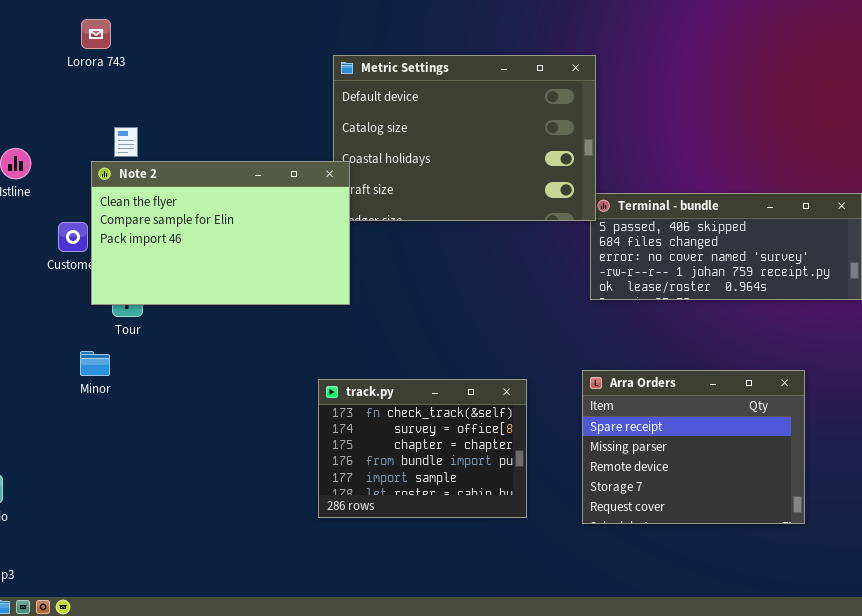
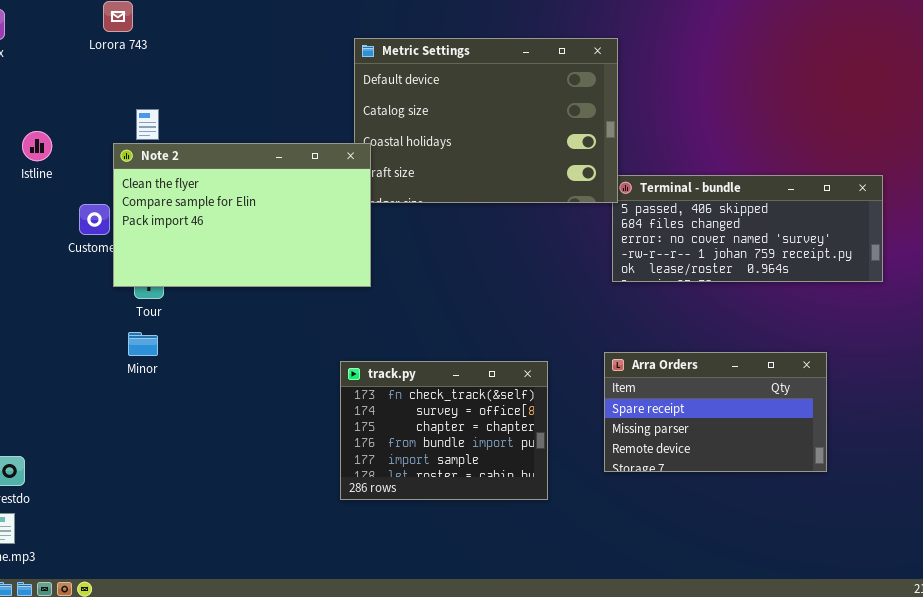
Minor: [80,351,110,376] -> [128,332,158,356], moved
Arra Orders: [582,370,805,524] -> [604,352,827,472], resized

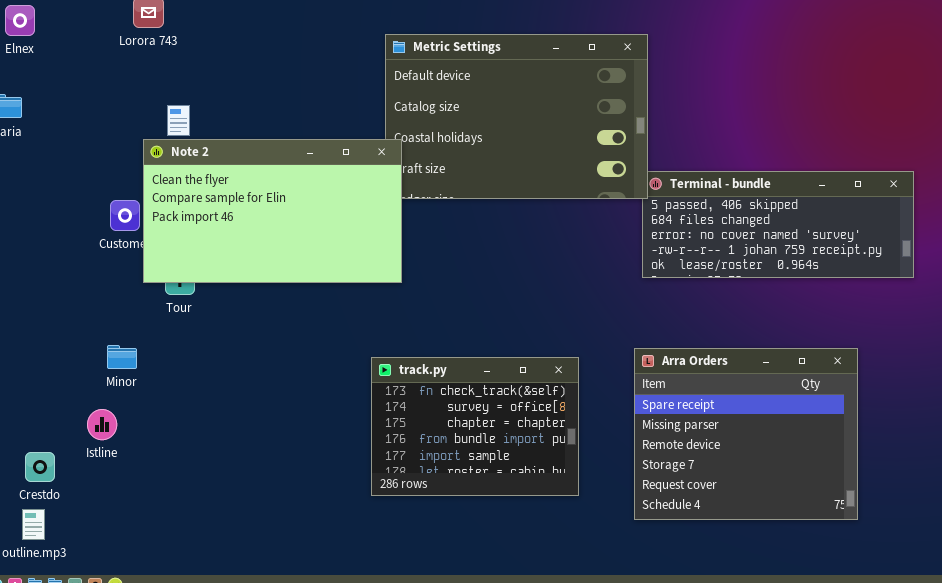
Istline: [22,131,52,161] -> [87,409,117,440], moved
Minor: [128,332,158,356] -> [107,345,137,369], moved
Arra Orders: [604,352,827,472] -> [634,348,858,520], resized

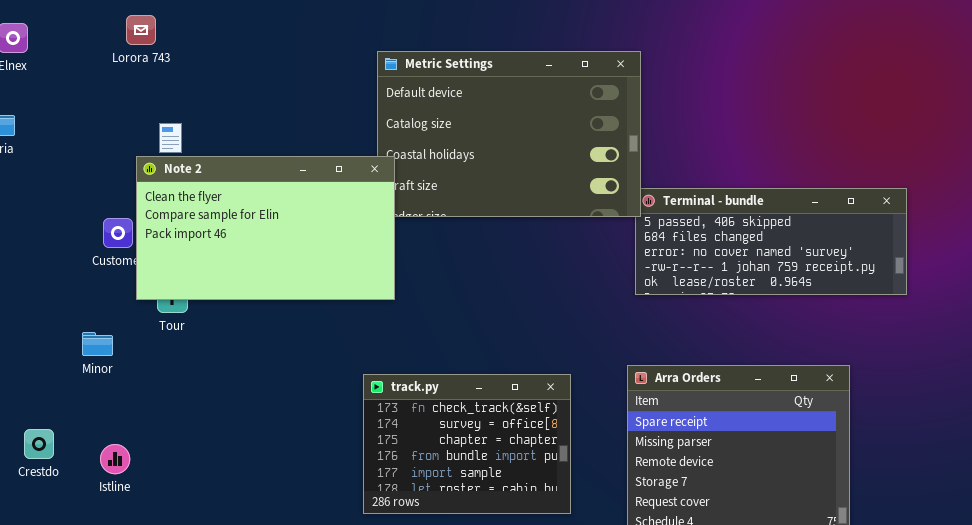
Minor: [107,345,137,369] -> [82,332,113,356], moved
Istline: [87,409,117,440] -> [100,444,130,474], moved
Crestdo: [25,452,55,482] -> [24,429,54,459], moved

